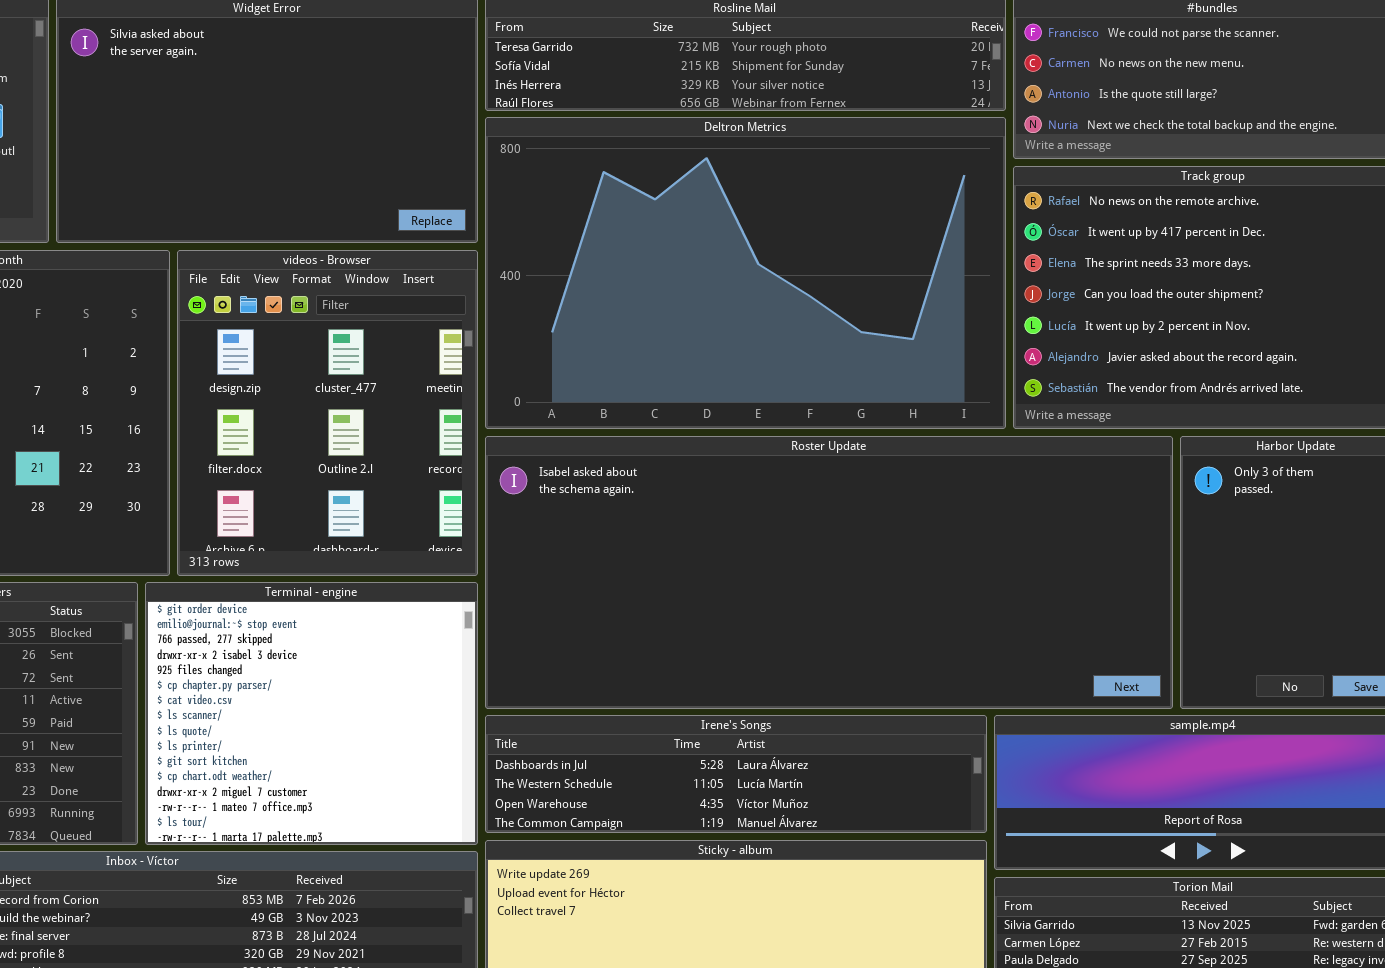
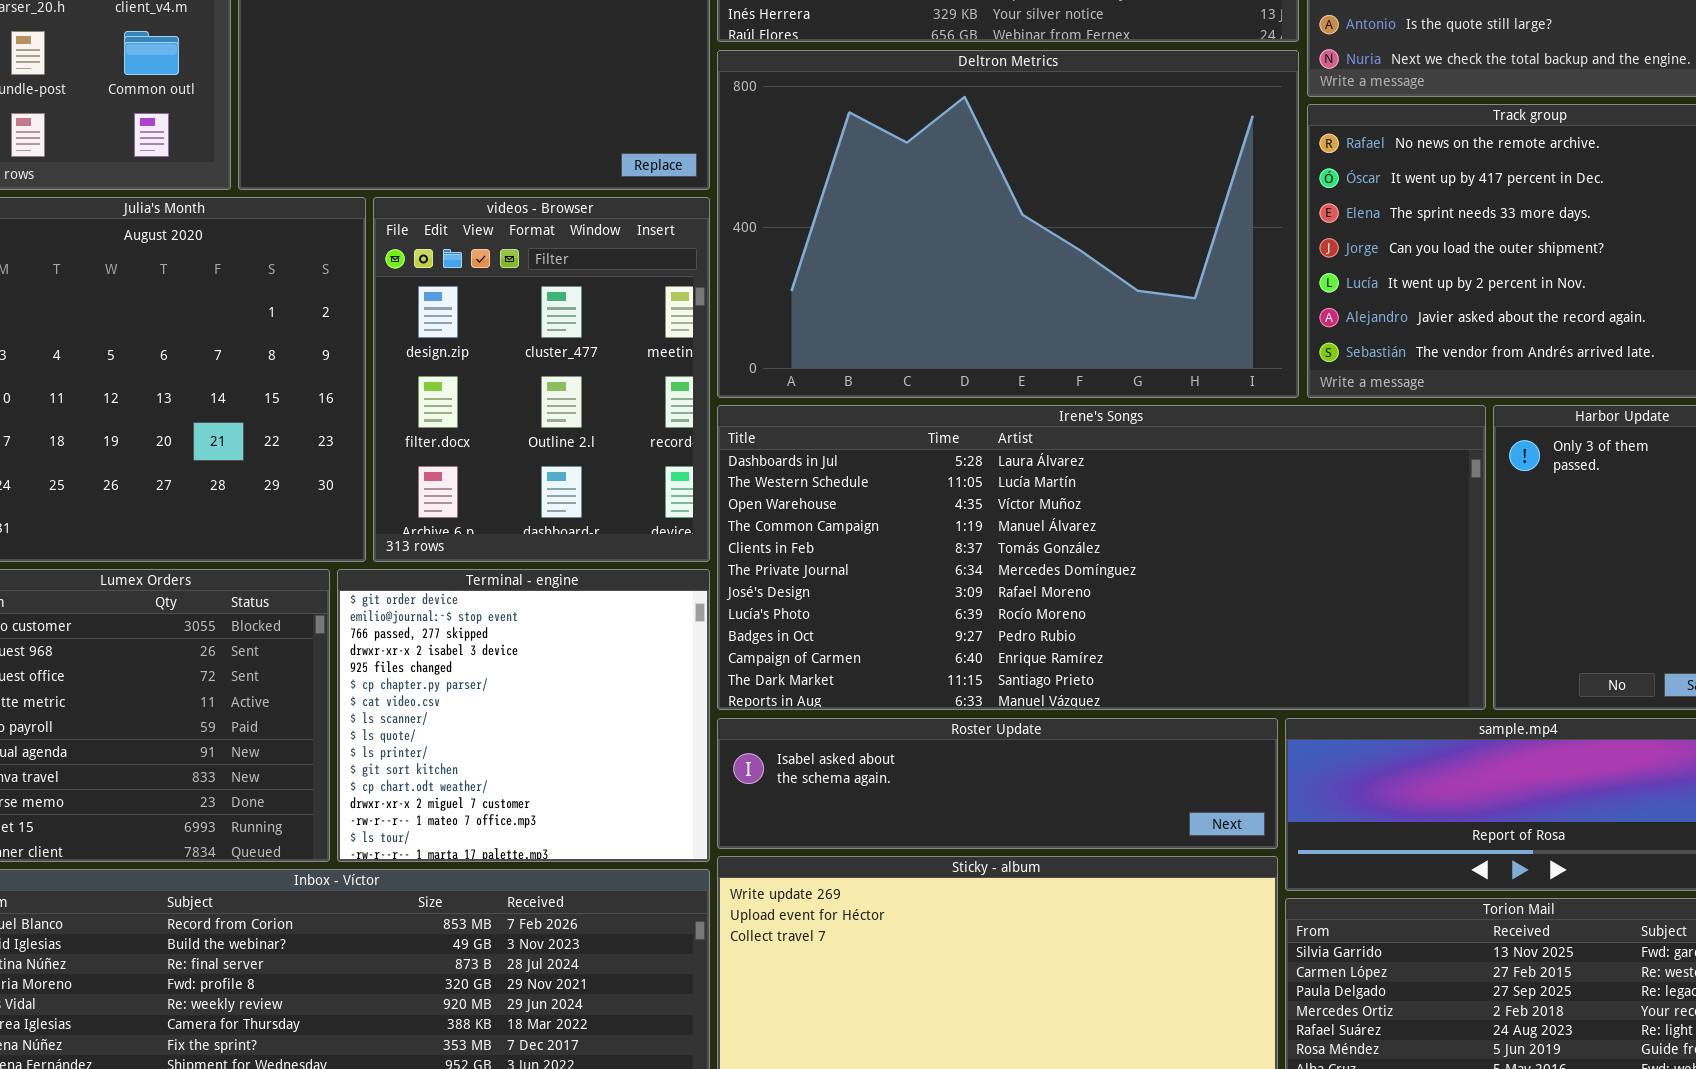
Roster Update: [485,436,1173,709] -> [717,718,1278,849], moved, resized
Irene's Songs: [485,715,987,833] -> [717,405,1486,710], moved, resized

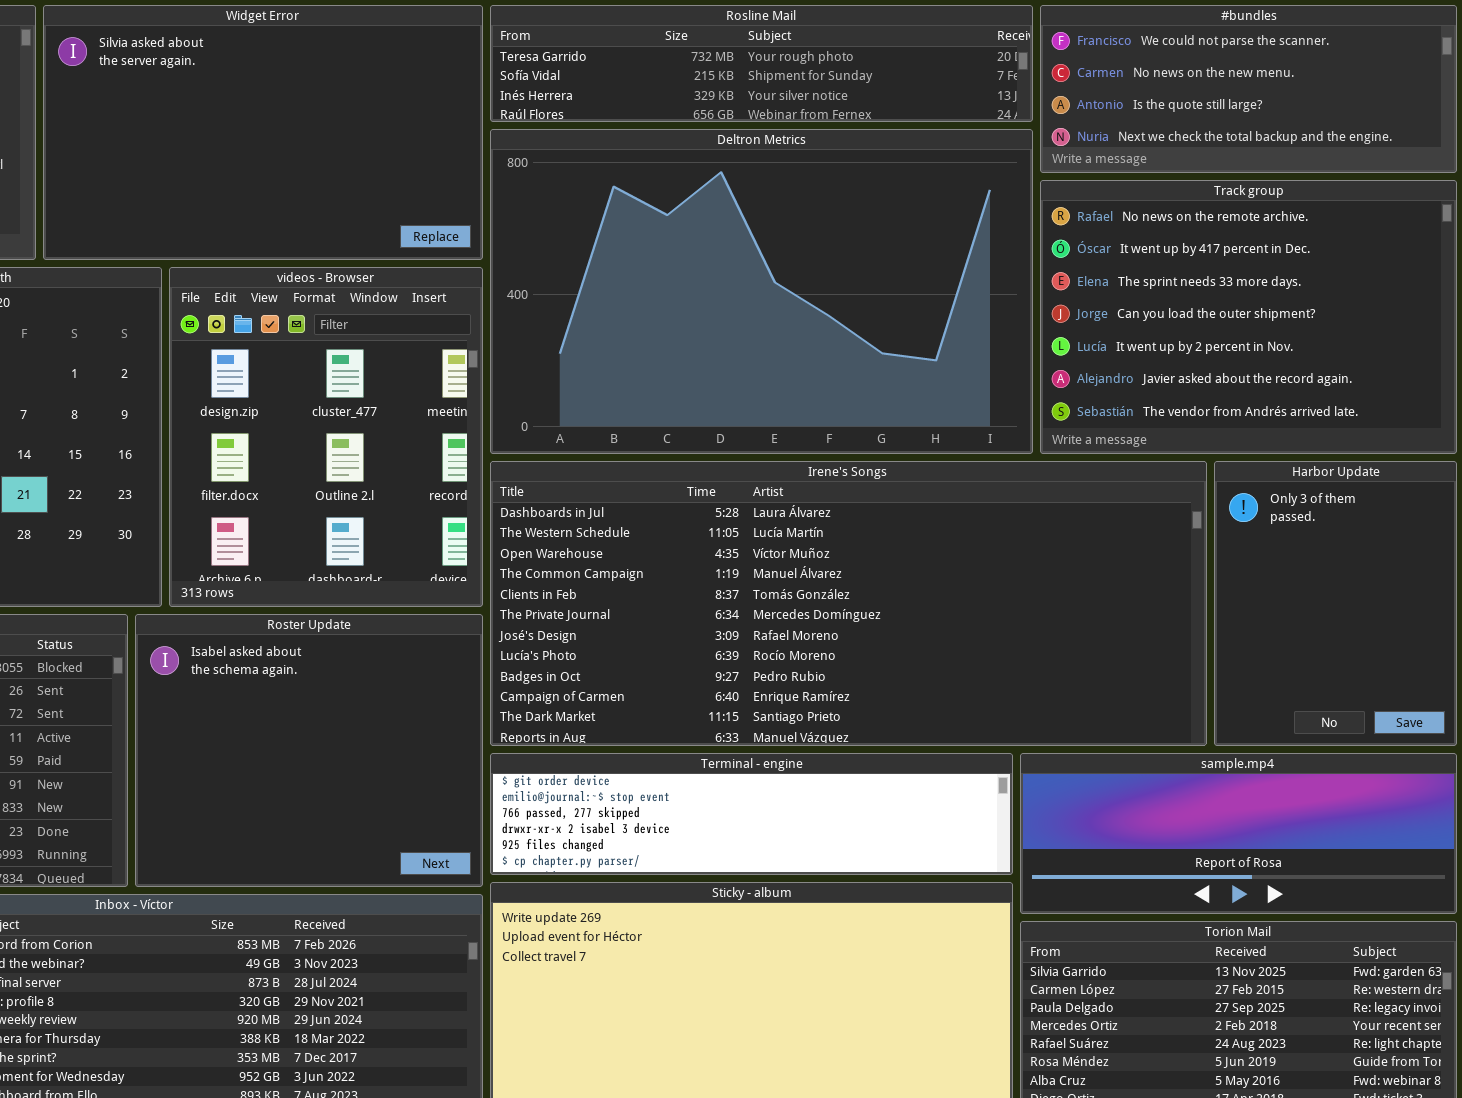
Terminal - engine: [337,569,710,862] -> [490,753,1013,875], moved, resized
Roster Update: [717,718,1278,849] -> [135,614,483,887], moved, resized

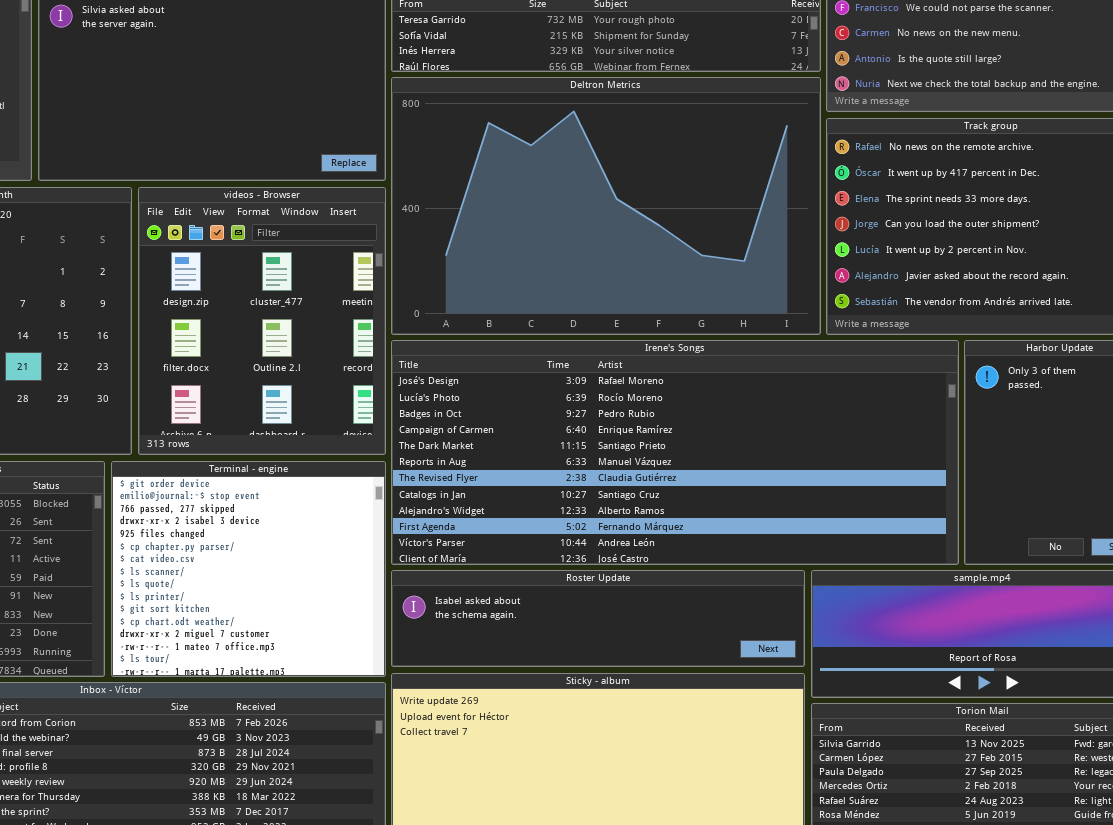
Irene's Songs: [490,461,1207,746] -> [391,340,959,565], scrolled down 6 rows
Roster Update: [135,614,483,887] -> [391,570,805,667], moved, resized
Terminal - engine: [490,753,1013,875] -> [111,461,386,677], moved, resized

